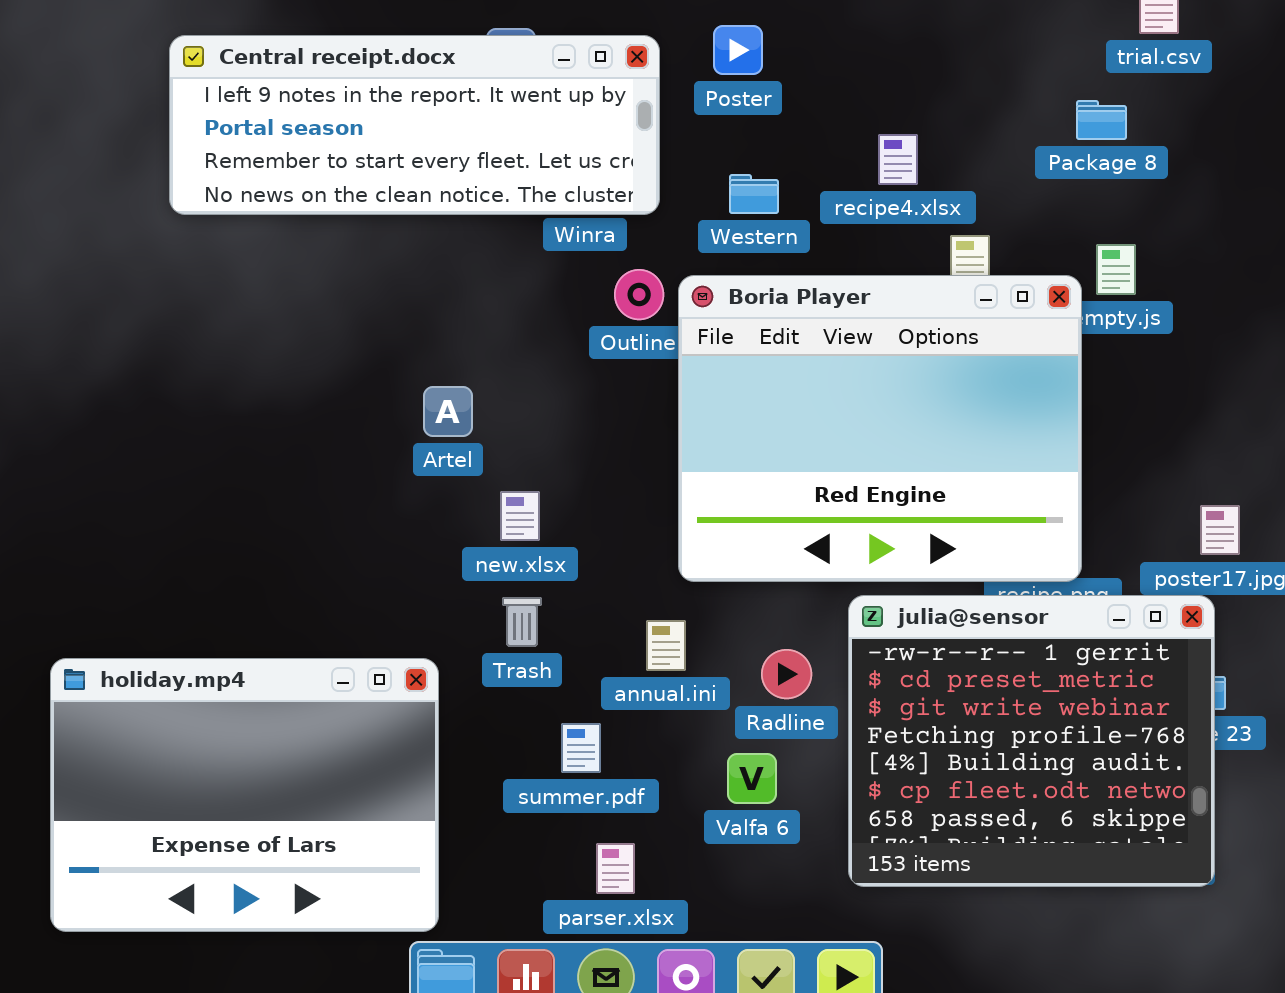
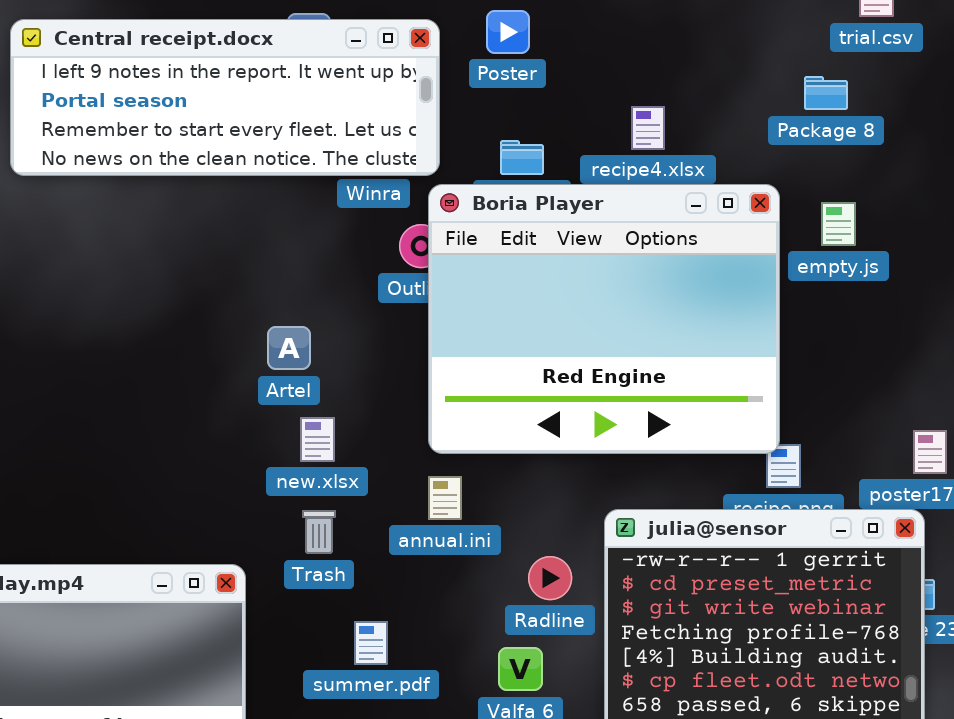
Boria Player: [678,275,1082,582] -> [428,184,780,454], moved
Artel: [423,386,473,437] -> [267,326,311,370], moved
annual.ini: [646,620,686,671] -> [428,476,462,520], moved

